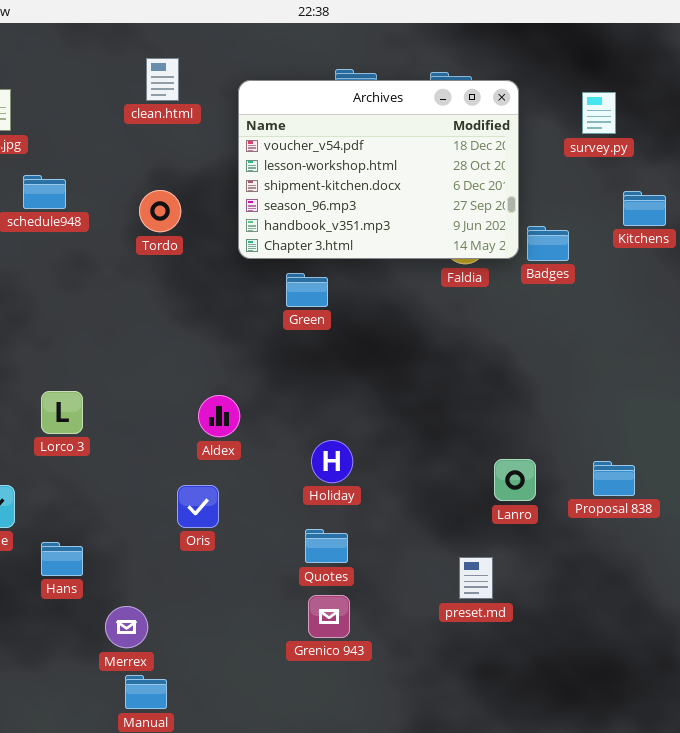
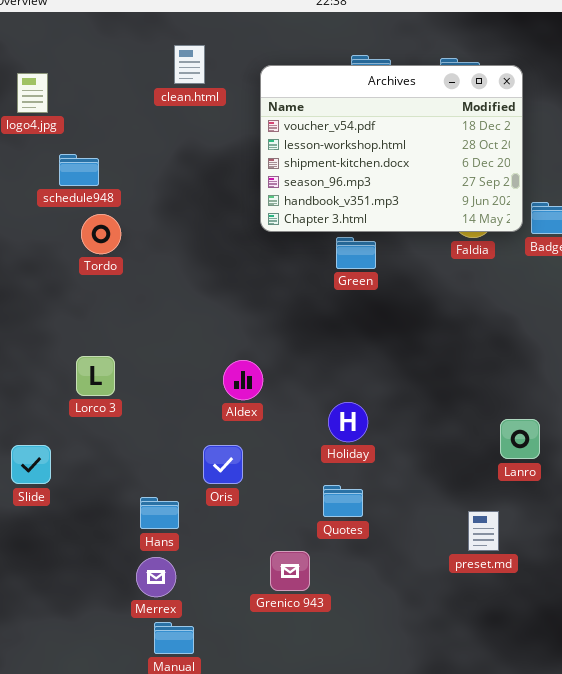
Tordo: [139,190,181,232] -> [81,214,121,254], moved
Green: [286,273,328,307] -> [336,237,376,269], moved
Hans: [41,542,83,576] -> [140,497,179,529], moved
Grenico 943: [308,595,350,638] -> [270,551,310,591], moved

